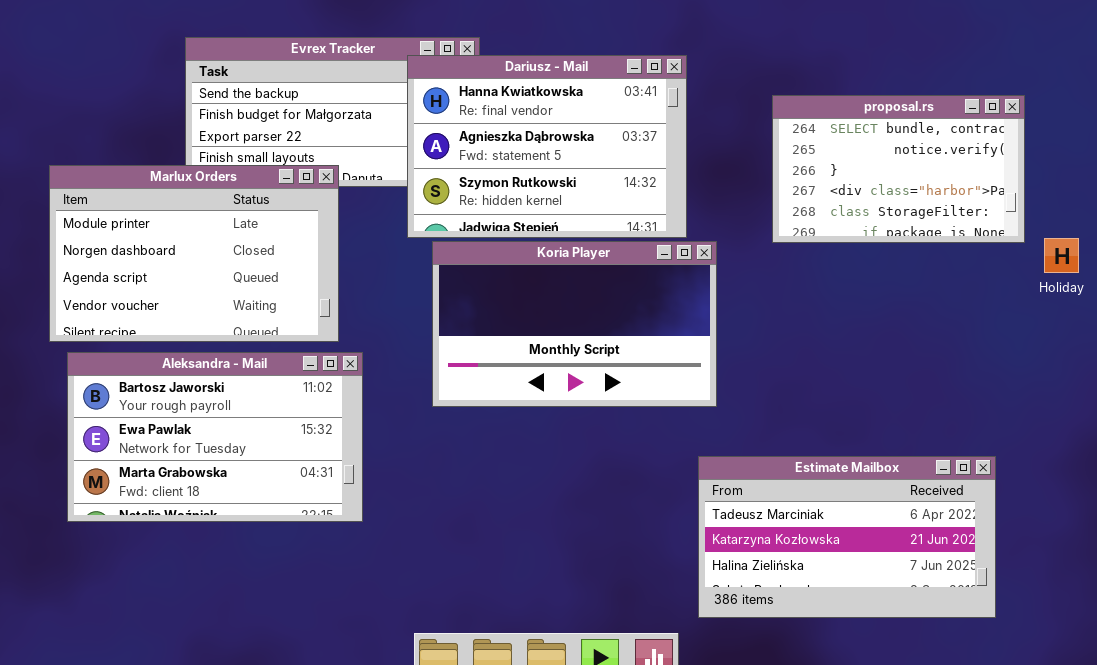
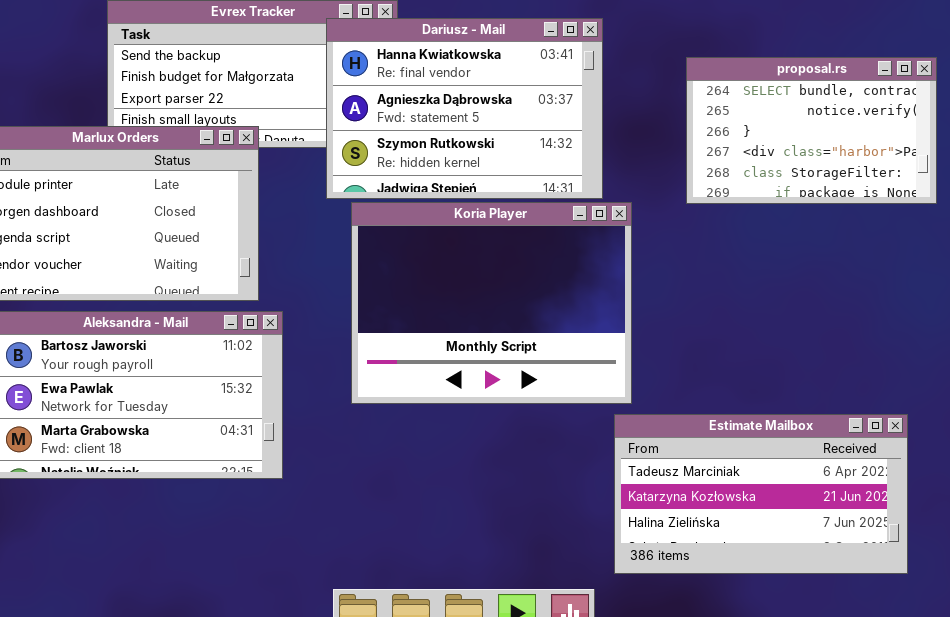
Koria Player: [432,241,717,407] -> [351,202,632,404], resized

